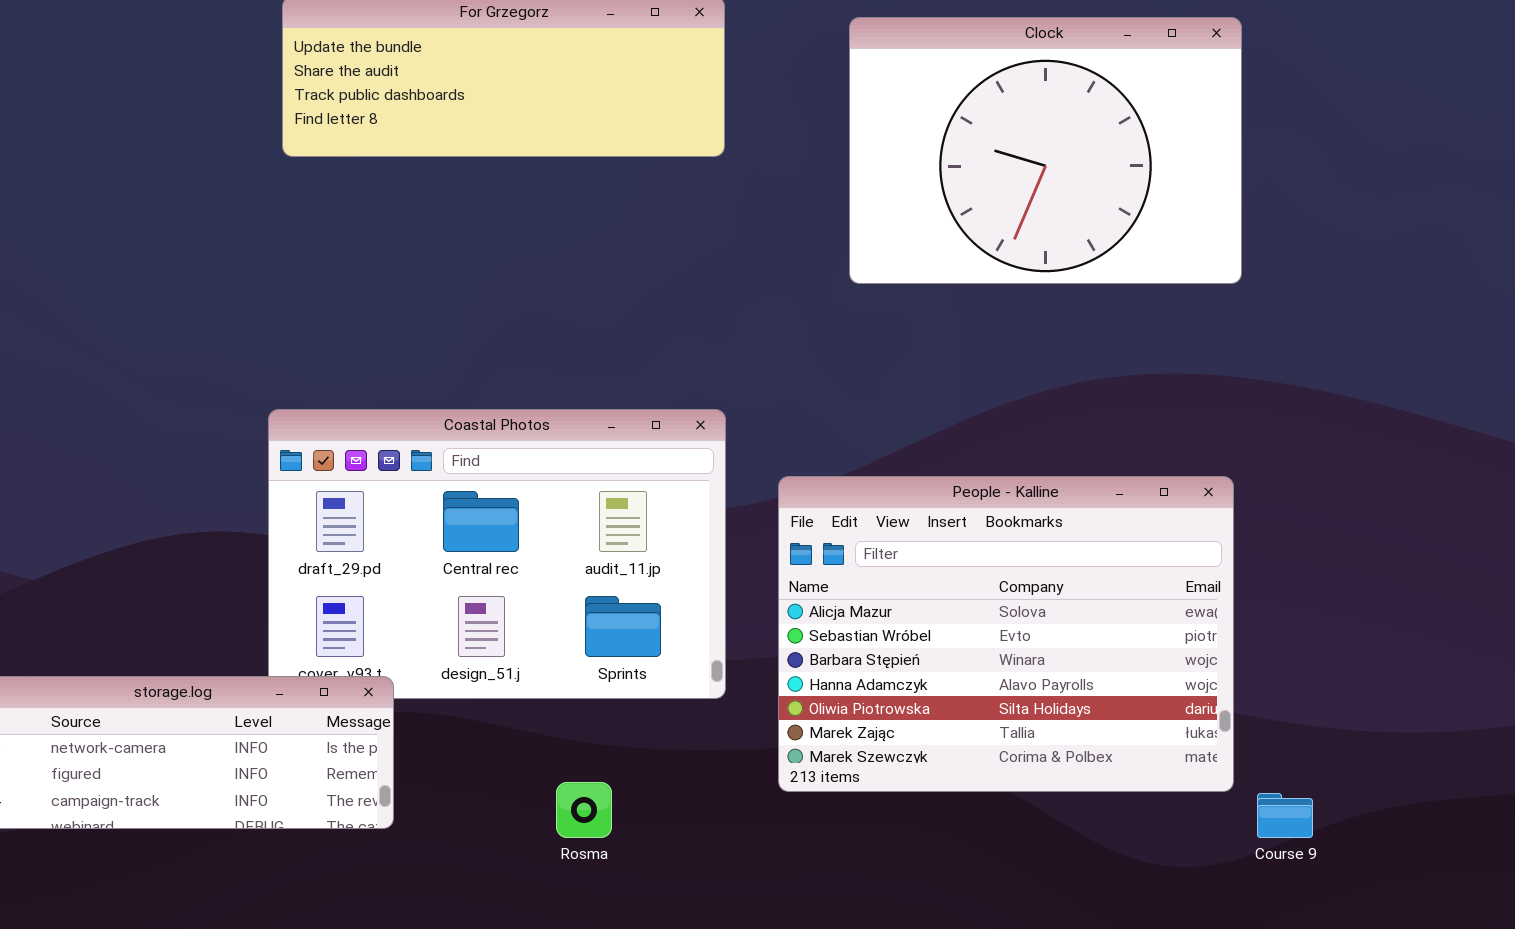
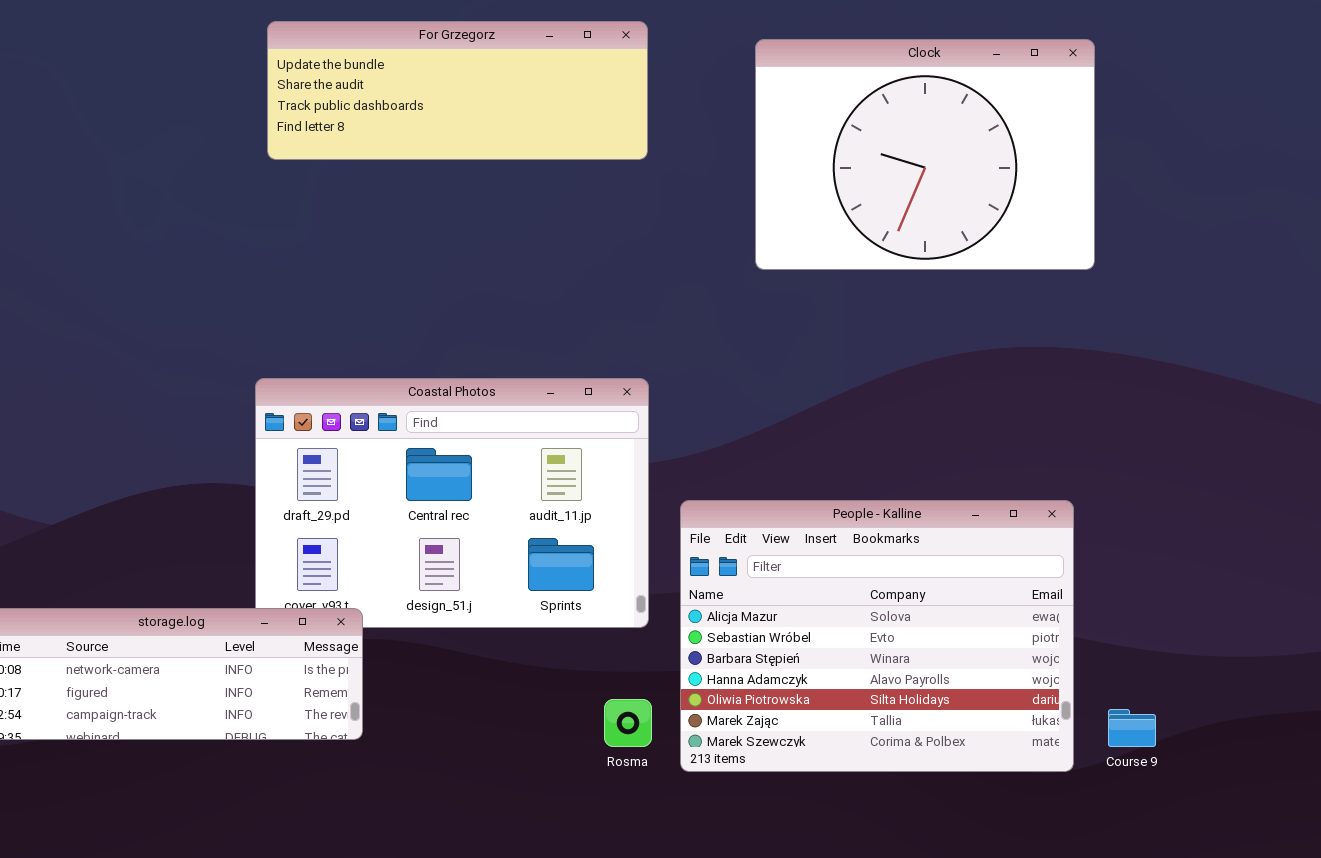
People - Kalline: [778,476,1234,792] -> [680,500,1074,772], moved
Rosma: [556,782,612,838] -> [604,699,652,747], moved

